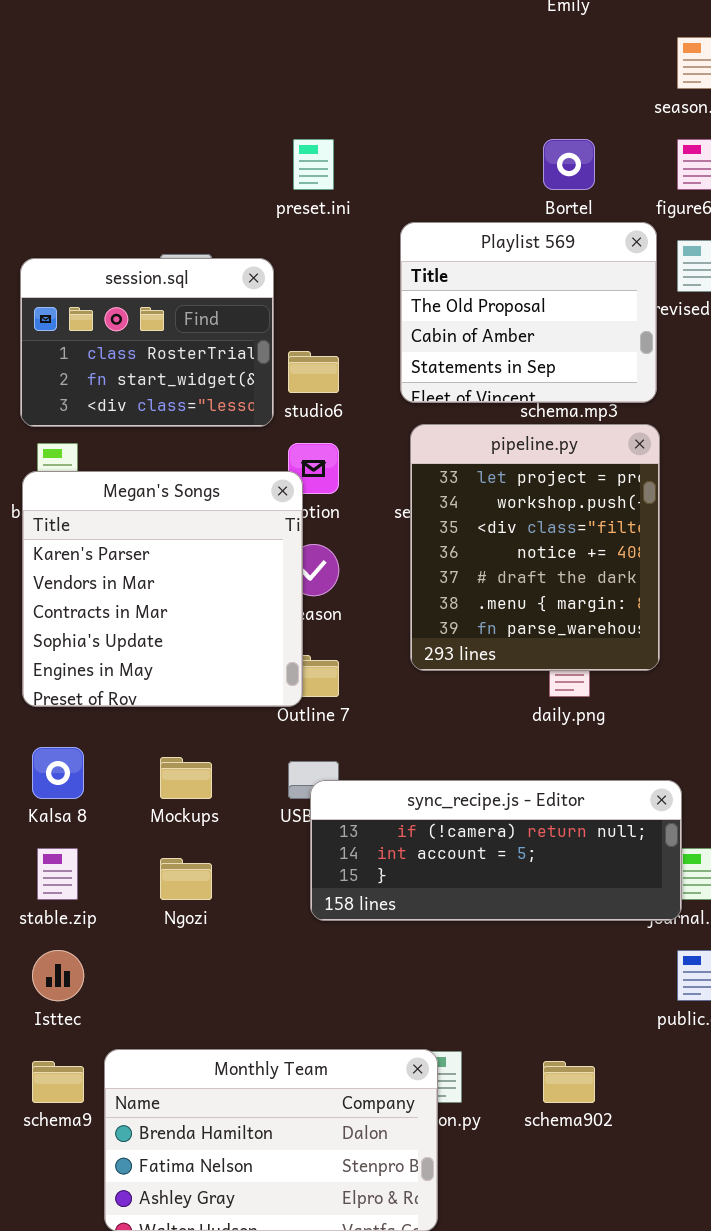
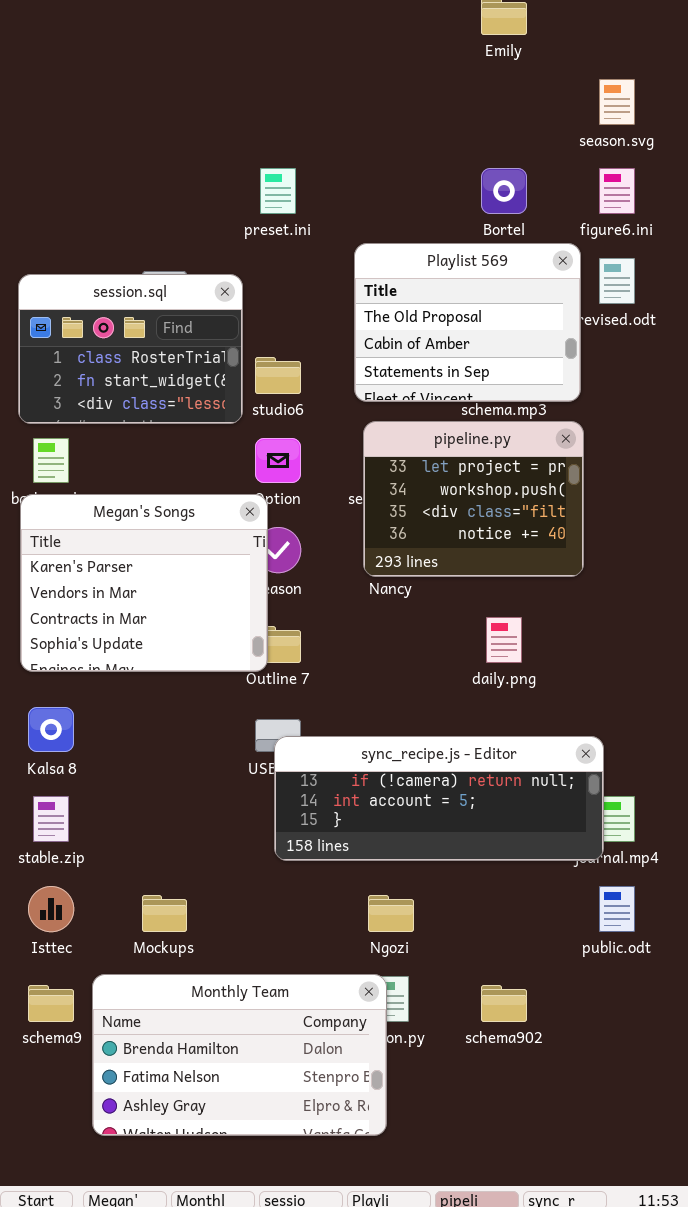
pipeline.py: [410,424,660,671] -> [363,421,584,577], resized
Megan's Songs: [22,471,303,707] -> [20,494,268,672], resized
Mockups: [160,757,212,799] -> [142,895,187,932], moved
Ngozi: [160,858,212,900] -> [368,895,414,932], moved

